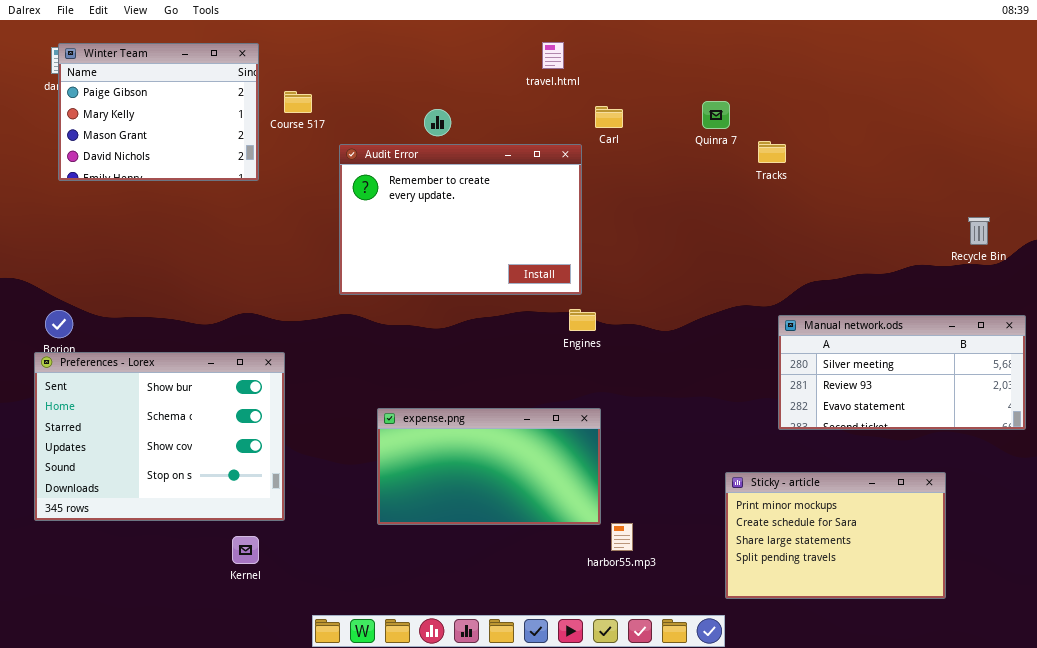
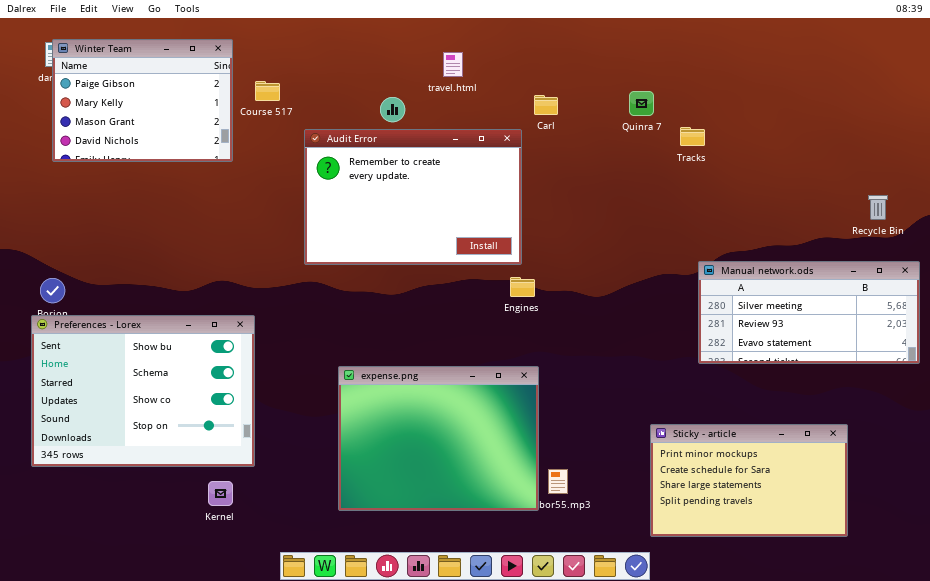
travel.html: [542,42,564,69] -> [443,52,463,77], moved
Manual network.ods: [778,315,1026,430] -> [698,261,920,364], moved
expense.png: [377,408,601,525] -> [338,366,539,511], resized

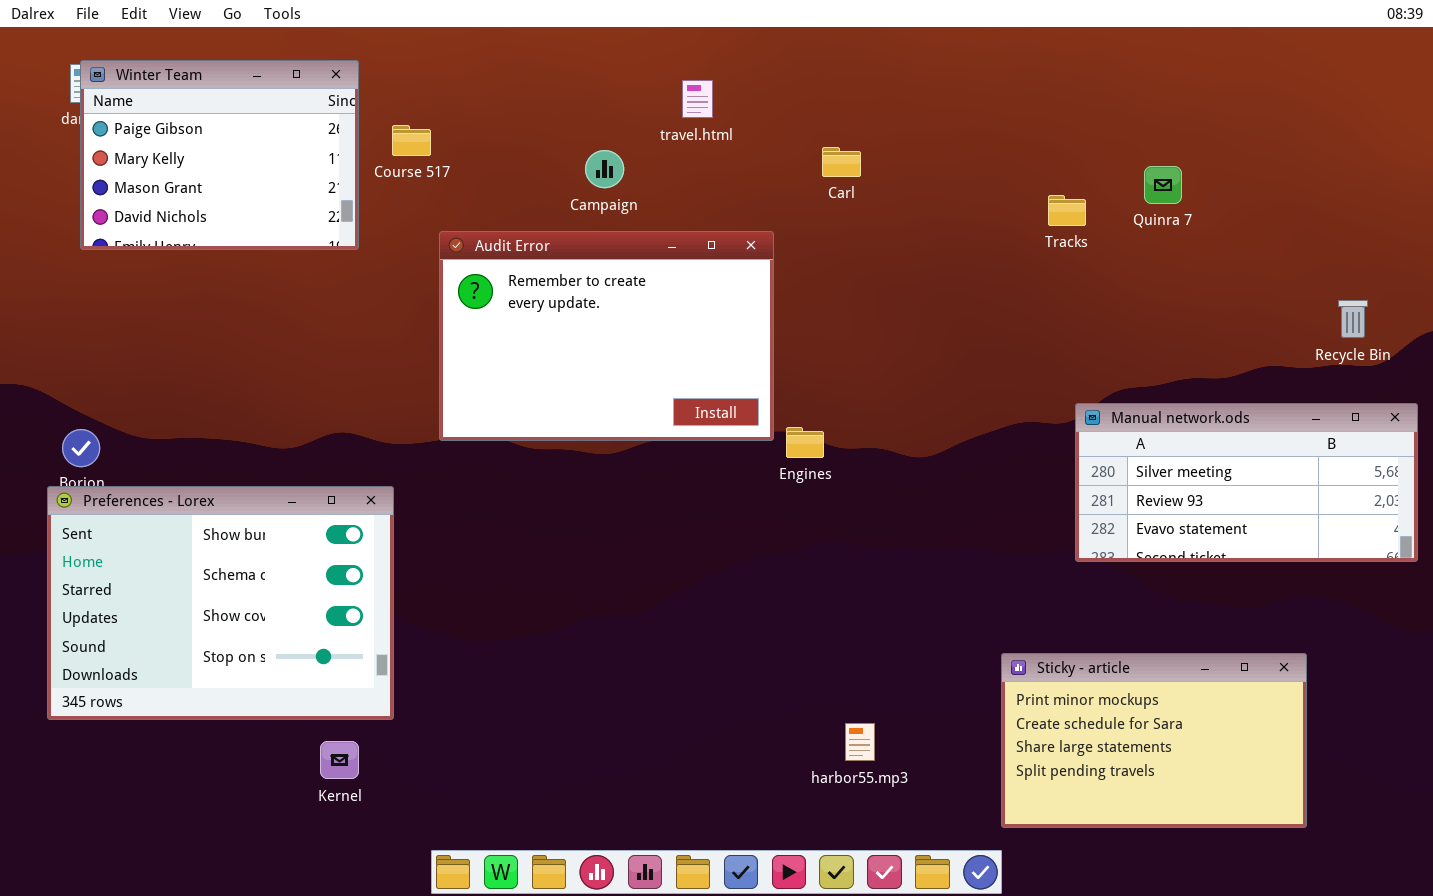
Quinra 7: [629,91,654,116] -> [1144,166,1182,204], moved
Audit Error: [304,129,522,265] -> [439,231,774,441], moved
expense.png: [338,366,539,511] -> none, closed

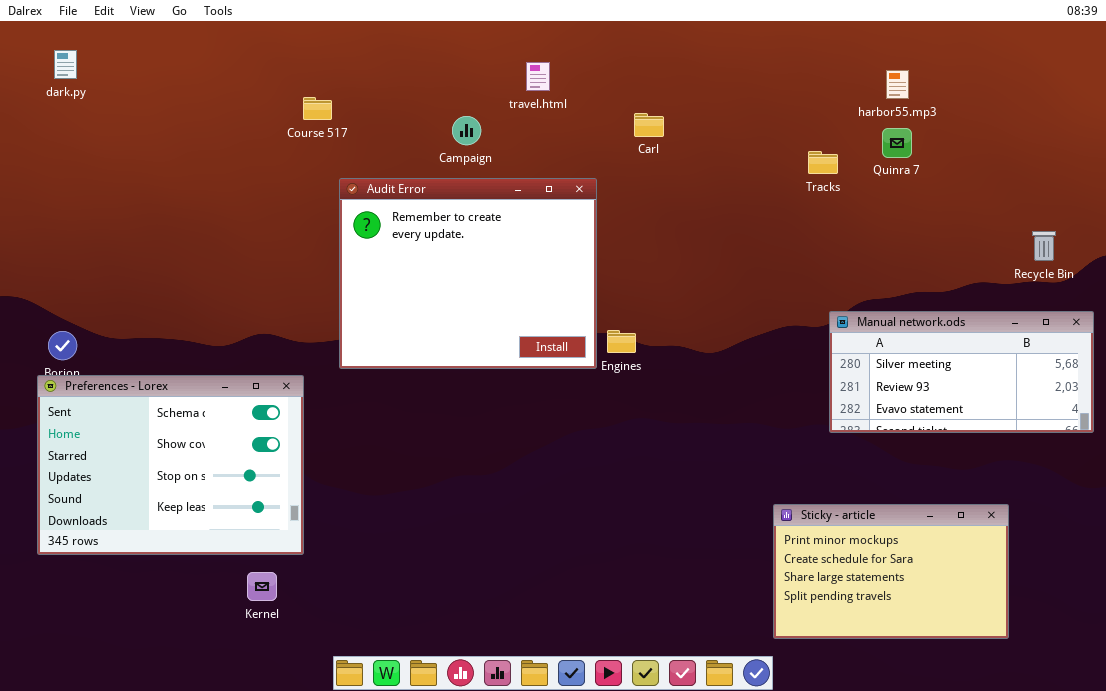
Winter Team: [80,60,359,250] -> none, closed
Audit Error: [439,231,774,441] -> [339,178,597,369], resized
Preferences - Lorex: [47,486,394,720] -> [37,375,304,555], scrolled down 1 row
harbor55.mp3: [845,723,875,761] -> [886,70,909,99], moved

